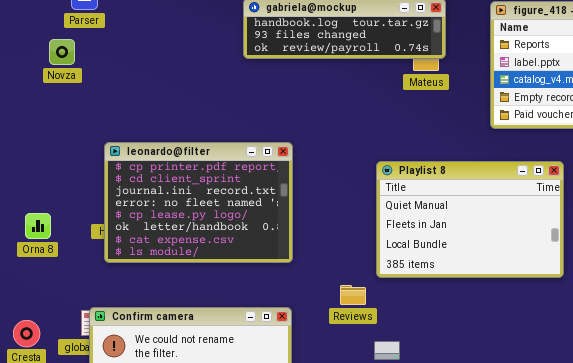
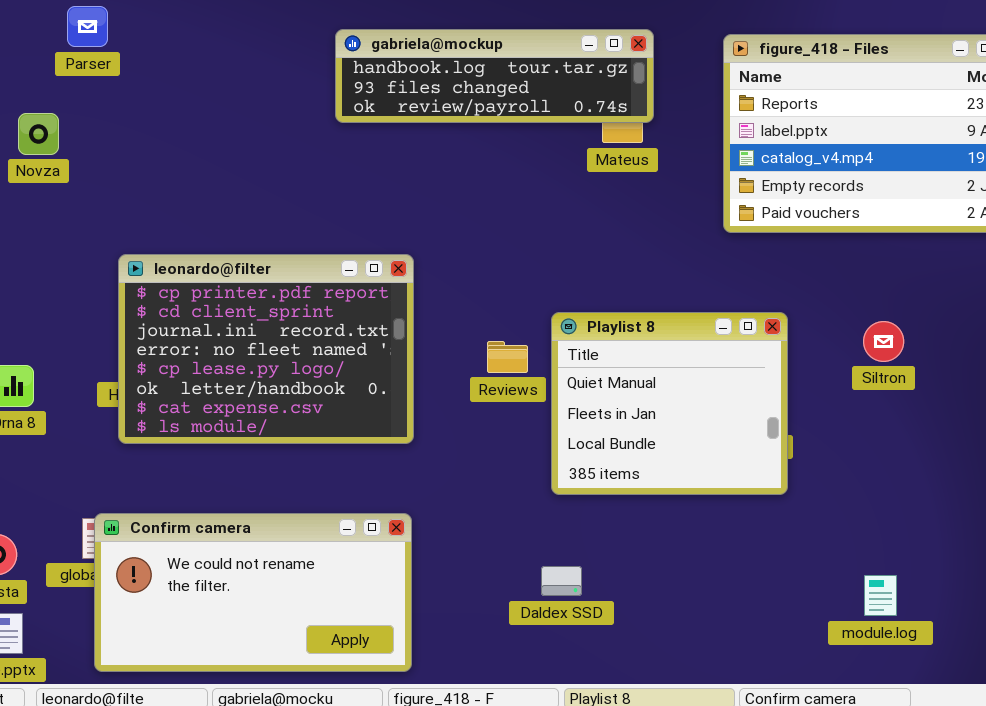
Novza: [49,39,75,65] -> [18,113,59,155], moved
Playlist 8: [376,161,564,278] -> [551,312,788,495], moved, resized
Reviews: [340,285,366,305] -> [487,341,528,373], moved

